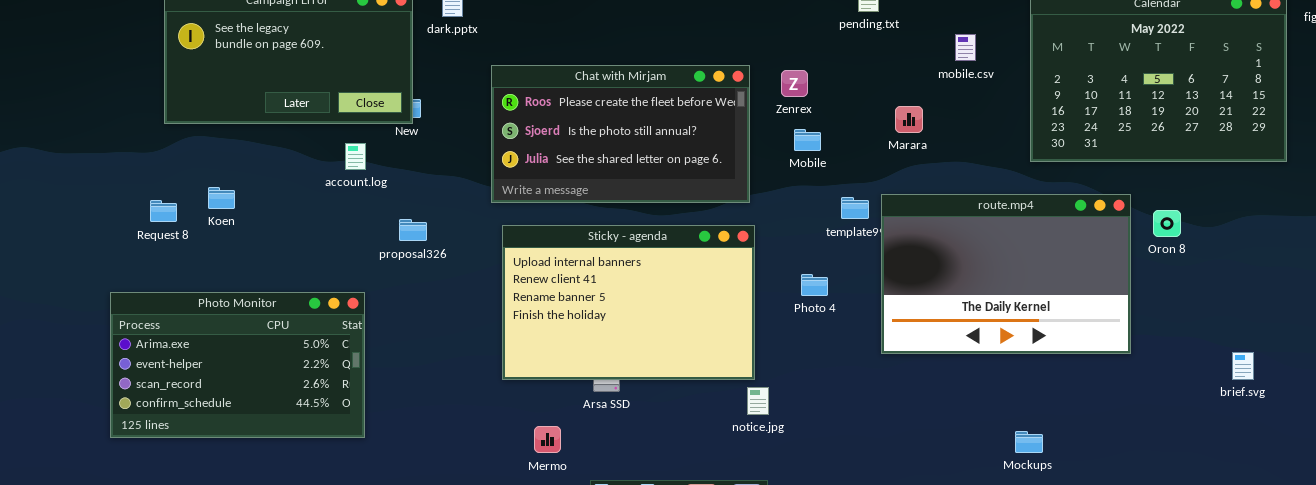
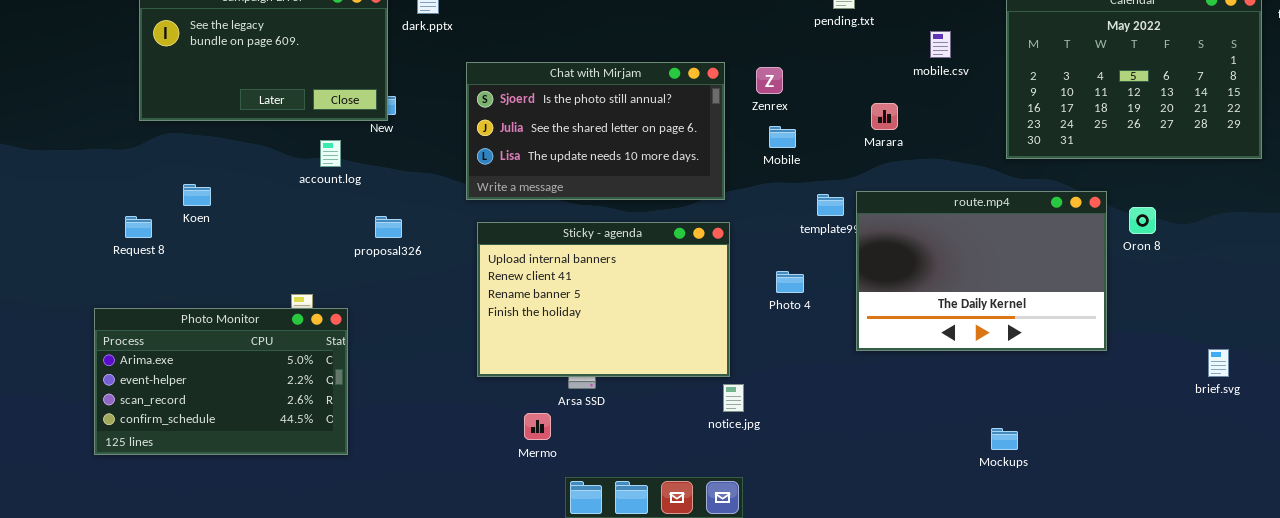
Chat with Mirjam: [491,65,750,203] -> [466,62,725,200], scrolled down 1 row
Request 8: [150,200,177,222] -> [125,216,152,238], moved
Photo Monitor: [110,292,365,438] -> [94,308,348,455], moved
Mermo: [534,426,561,453] -> [524,413,551,440], moved

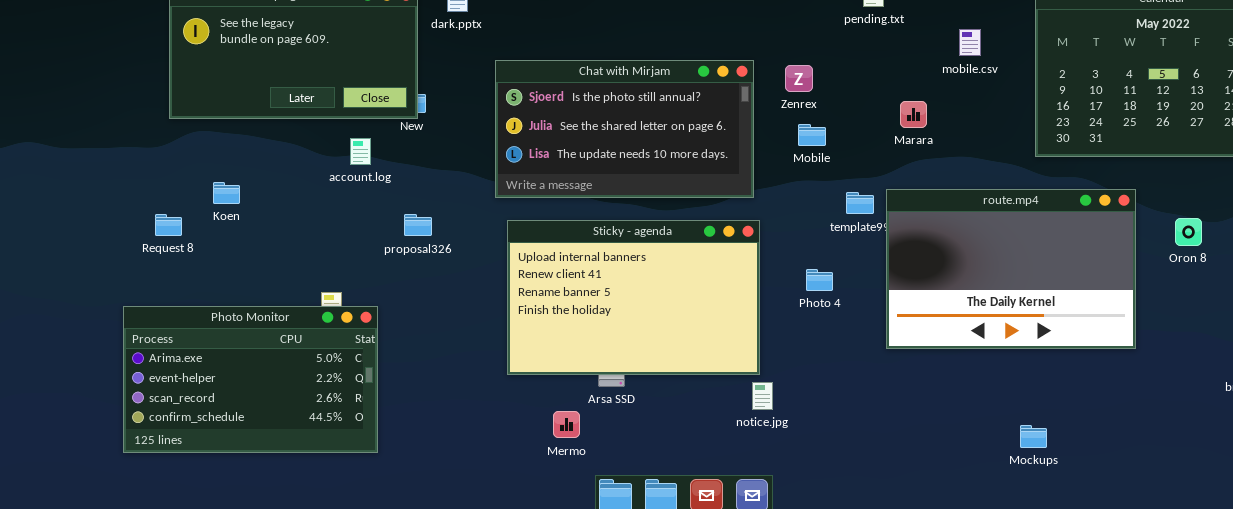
Oron 8: [1129,207,1156,234] -> [1175,218,1202,246], moved

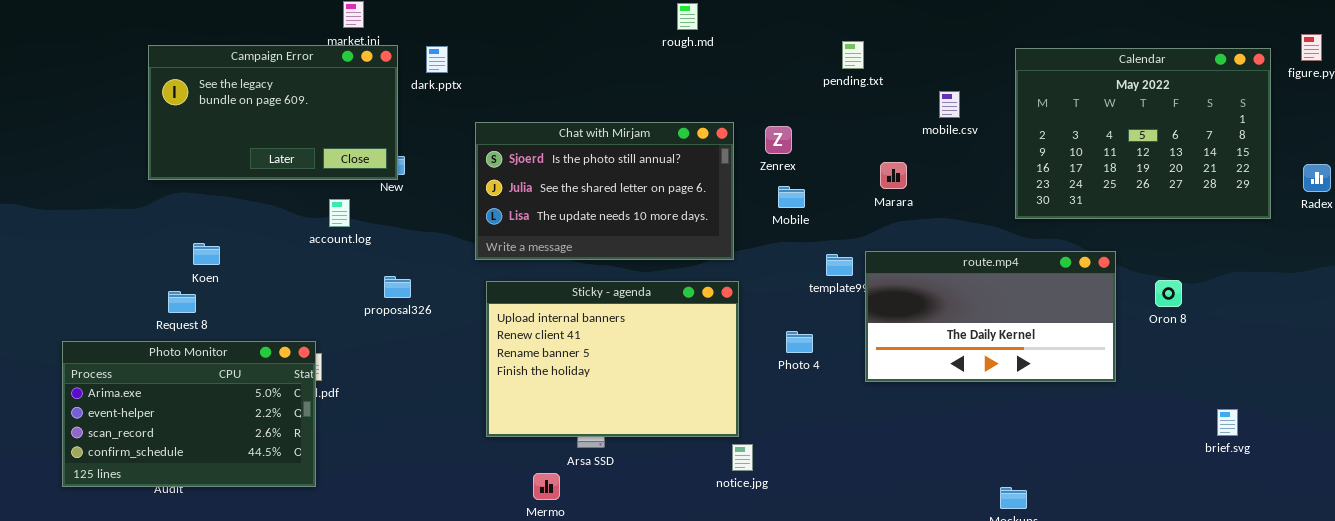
route.mp4: [886,189,1136,349] -> [865,251,1116,382], resized
Request 8: [155,214,182,236] -> [168,291,196,313], moved
Photo Monitor: [123,306,378,453] -> [62,341,316,487], moved

